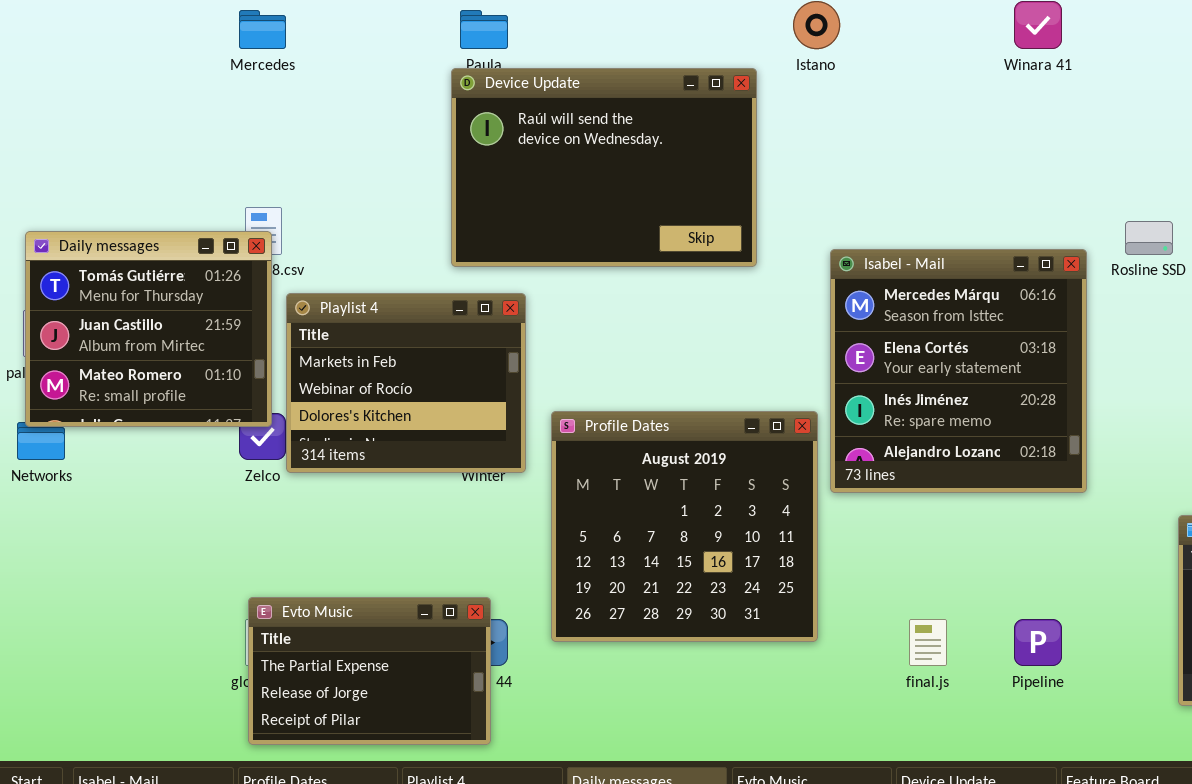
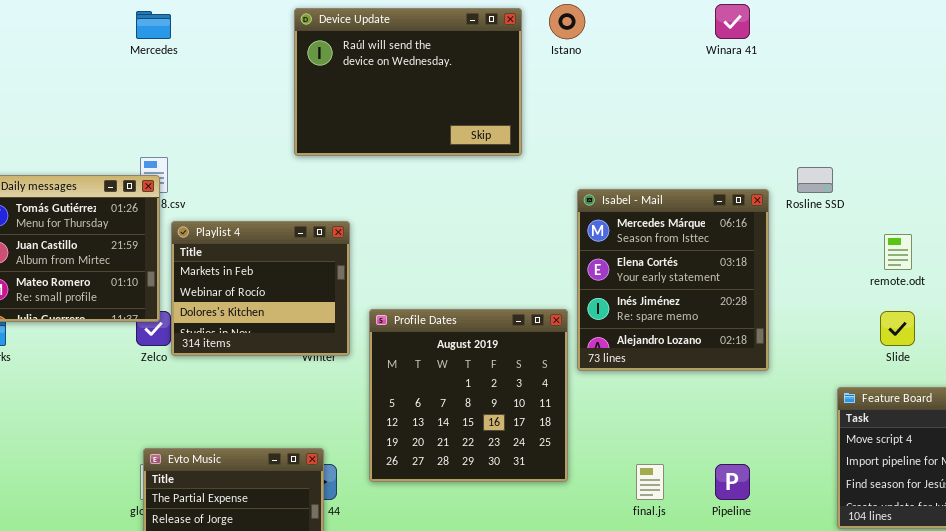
Device Update: [451,68,757,267] -> [294,8,522,156], moved

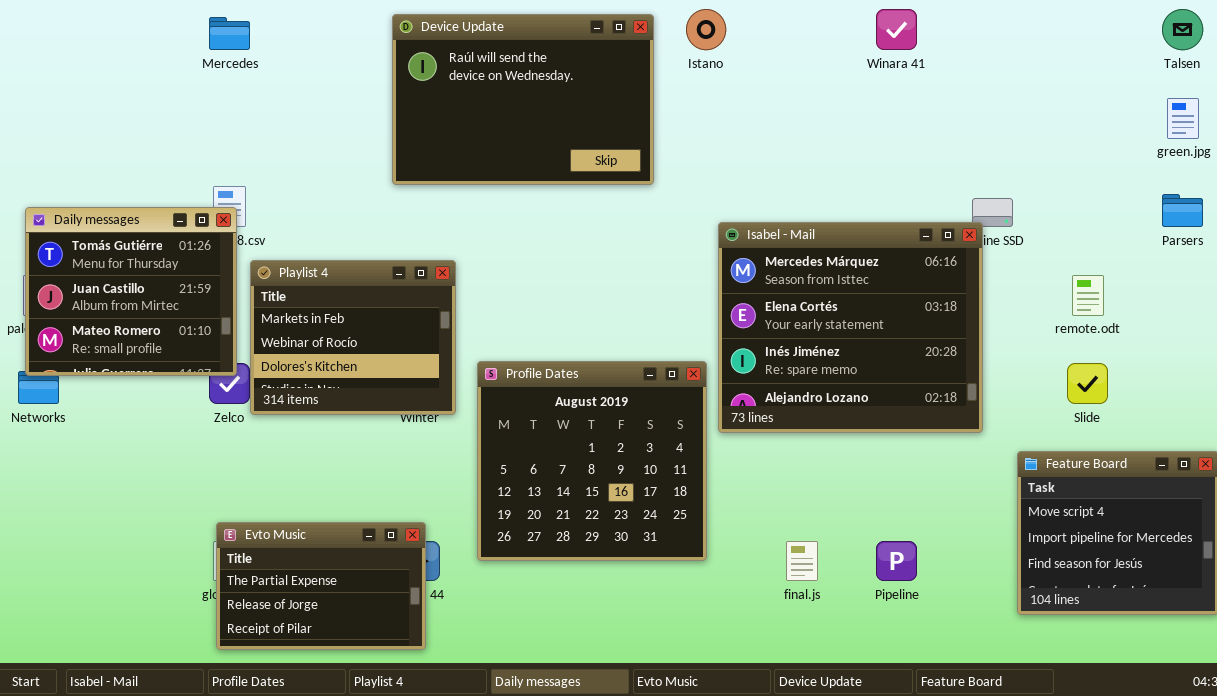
Isabel - Mail: [577,189,769,371] -> [718,222,983,433], resized

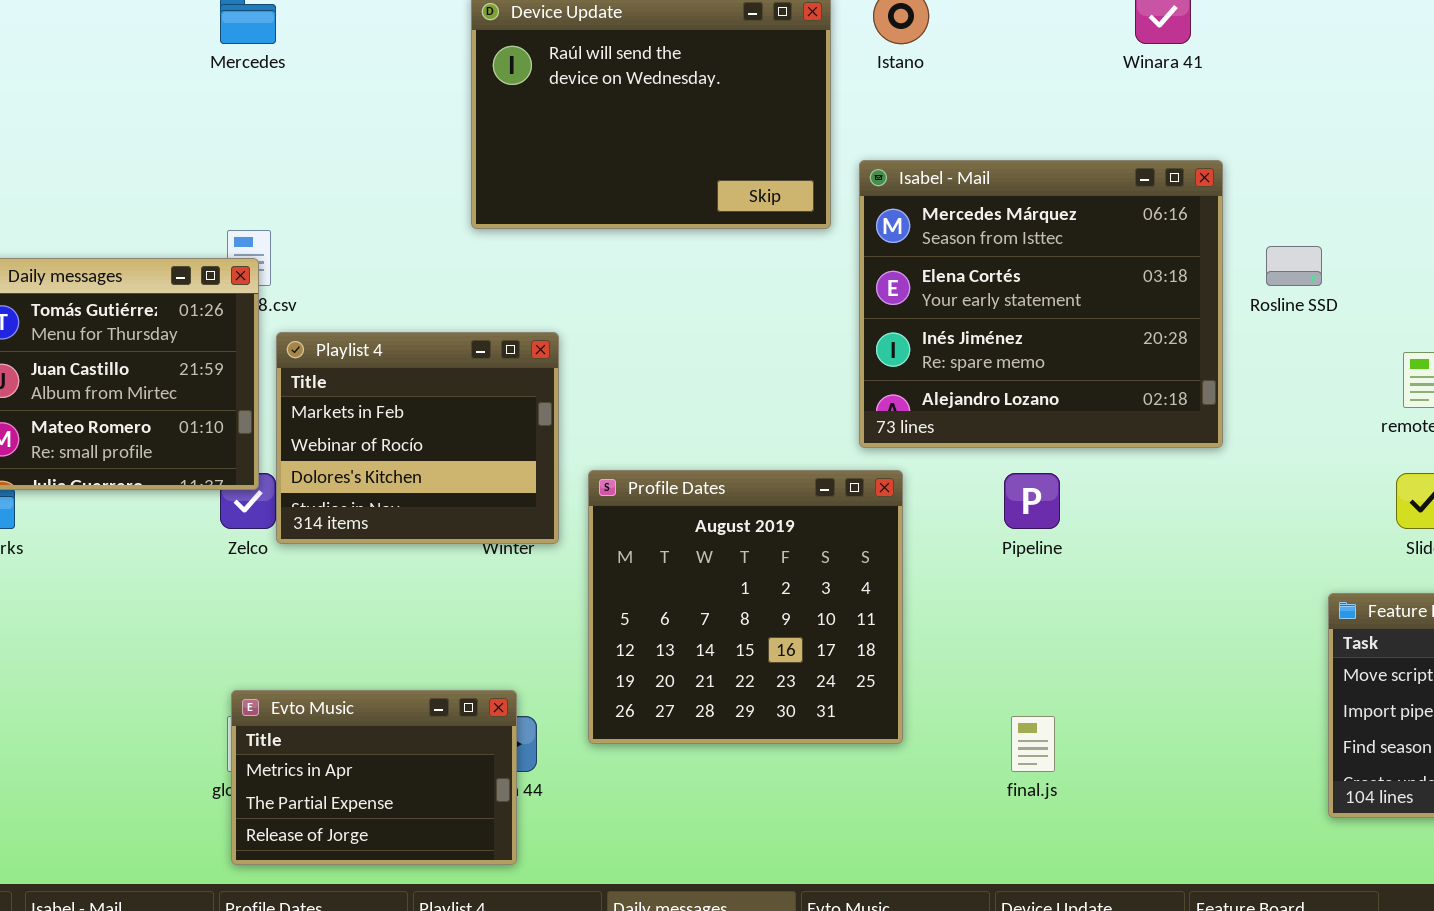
Isabel - Mail: [718,222,983,433] -> [859,160,1223,448], moved
Evto Music: [216,522,426,650] -> [231,690,517,865], scrolled up 1 row
Pipeline: [876,541,917,581] -> [1004,473,1060,529], moved

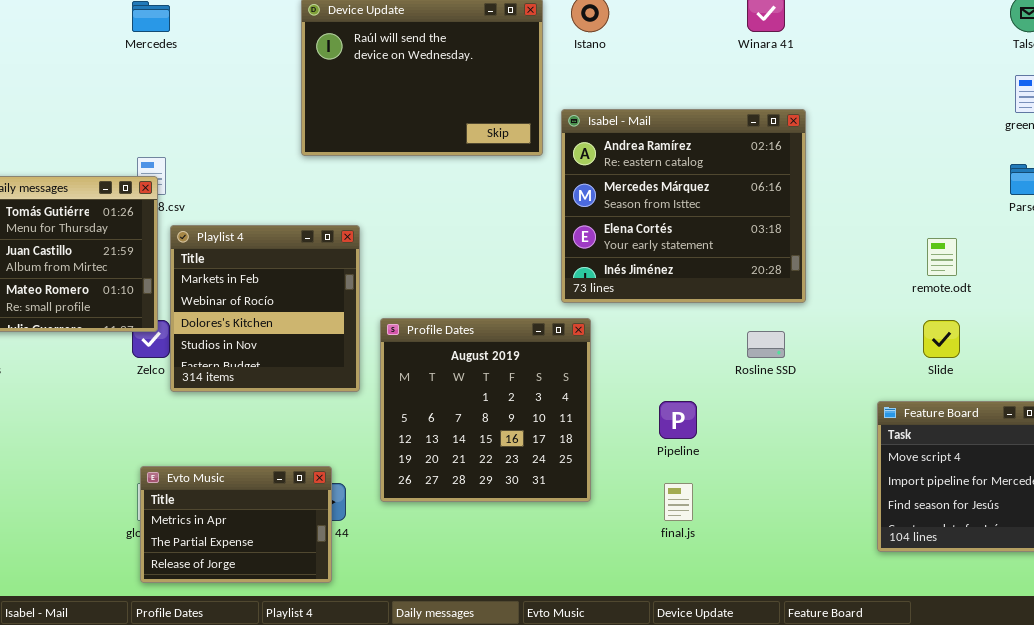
Isabel - Mail: [859,160,1223,448] -> [561,109,806,303], scrolled up 1 row
Rosline SSD: [1266,246,1322,286] -> [747,331,785,358], moved
Playlist 4: [276,332,559,544] -> [170,225,360,392], resized
Pipeline: [1004,473,1060,529] -> [659,401,697,439], moved

